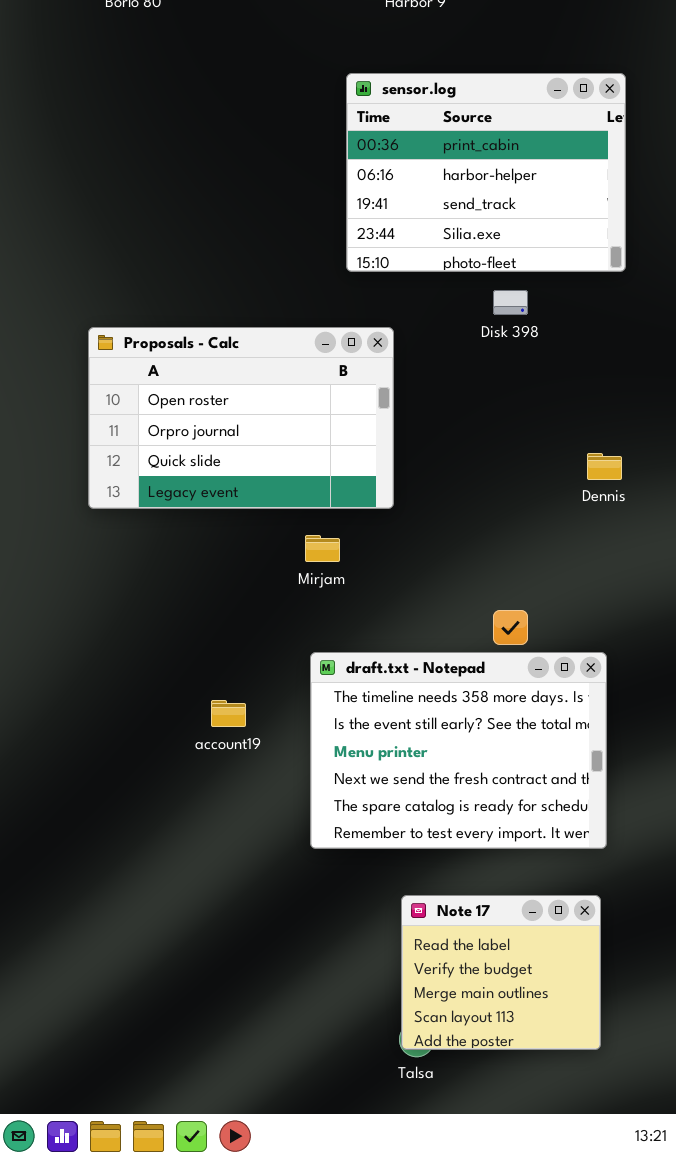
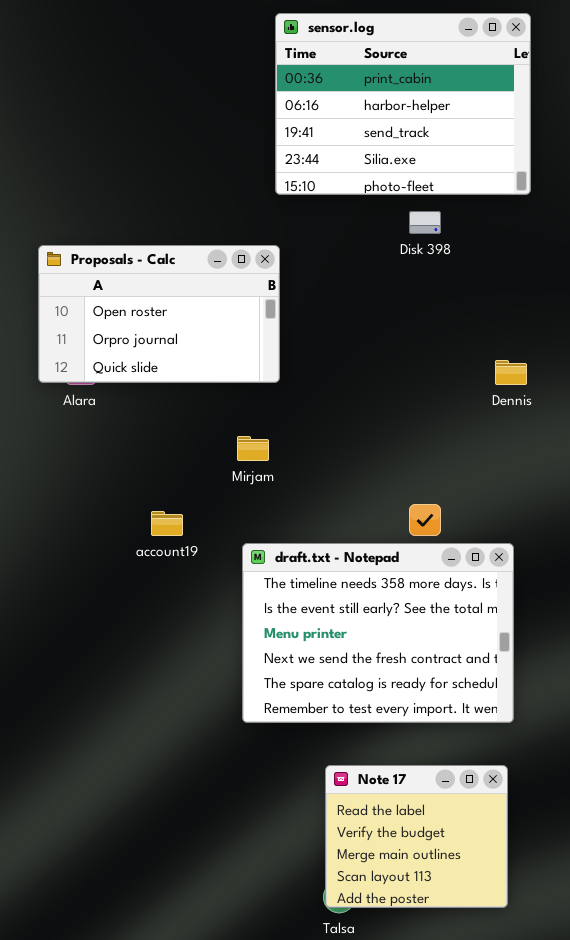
Proposals - Calc: [88,327,394,509] -> [38,245,280,383], resized
account19: [211,700,246,727] -> [151,511,183,536], moved

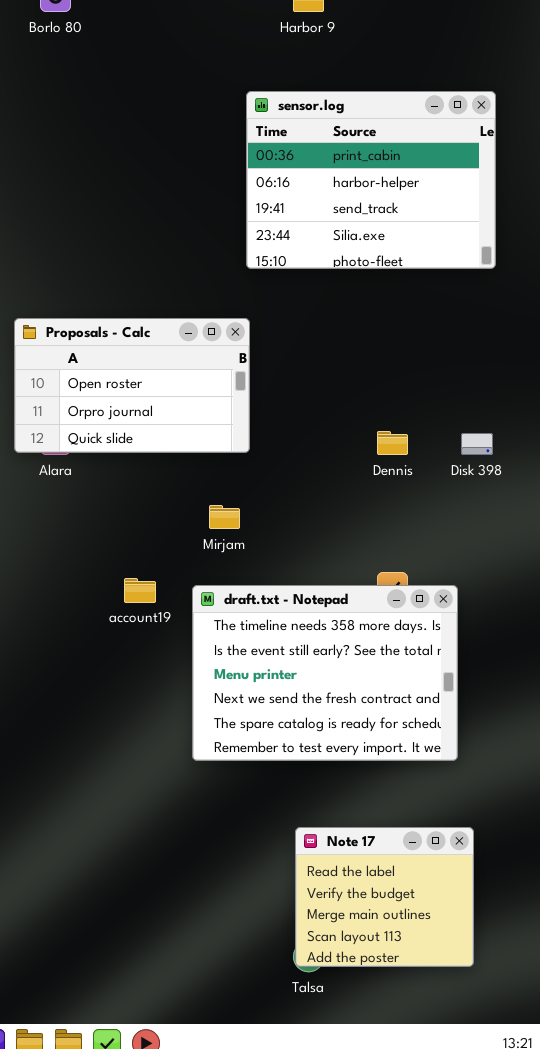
Disk 398: [409,211,441,234] -> [461,433,493,455], moved
Dennis: [495,360,527,385] -> [377,431,408,455], moved
draft.txt - Notepad: [242,543,514,723] -> [192,585,458,761], moved

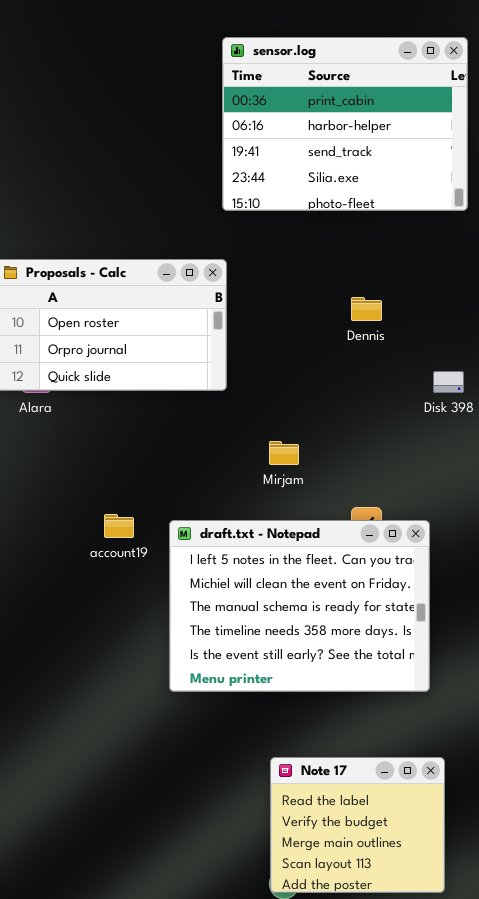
Dennis: [377,431,408,455] -> [351,297,382,321], moved
Mirjam: [209,505,240,529] -> [269,441,299,465], moved
draft.txt - Notepad: [192,585,458,761] -> [169,520,430,692], scrolled up 3 rows

